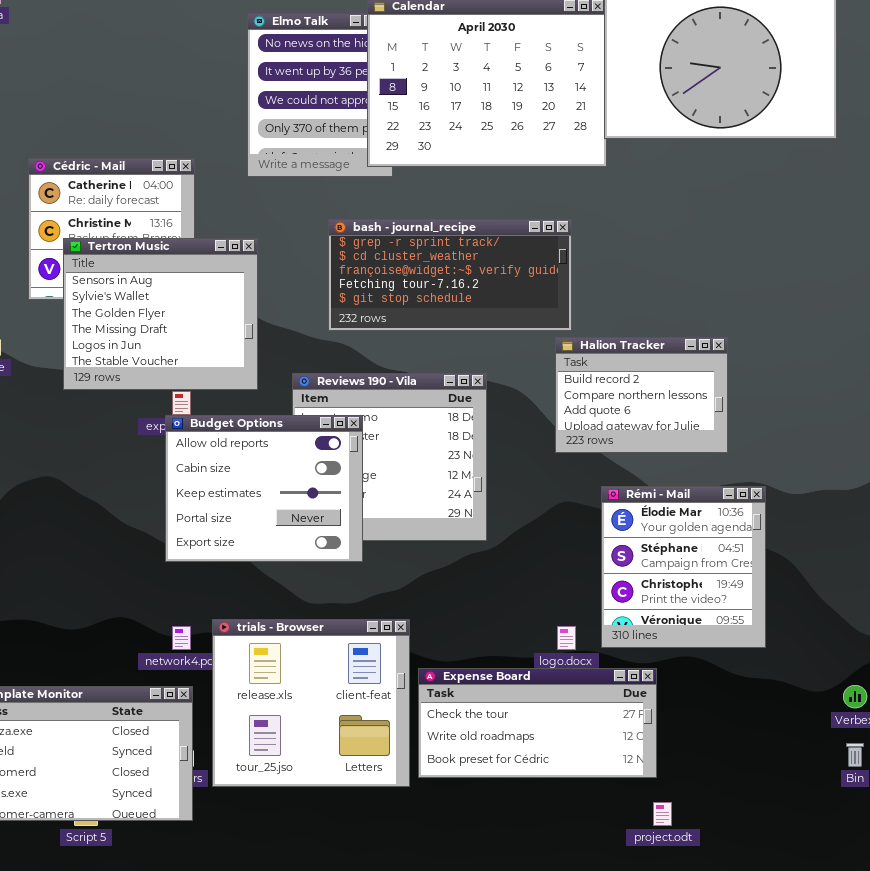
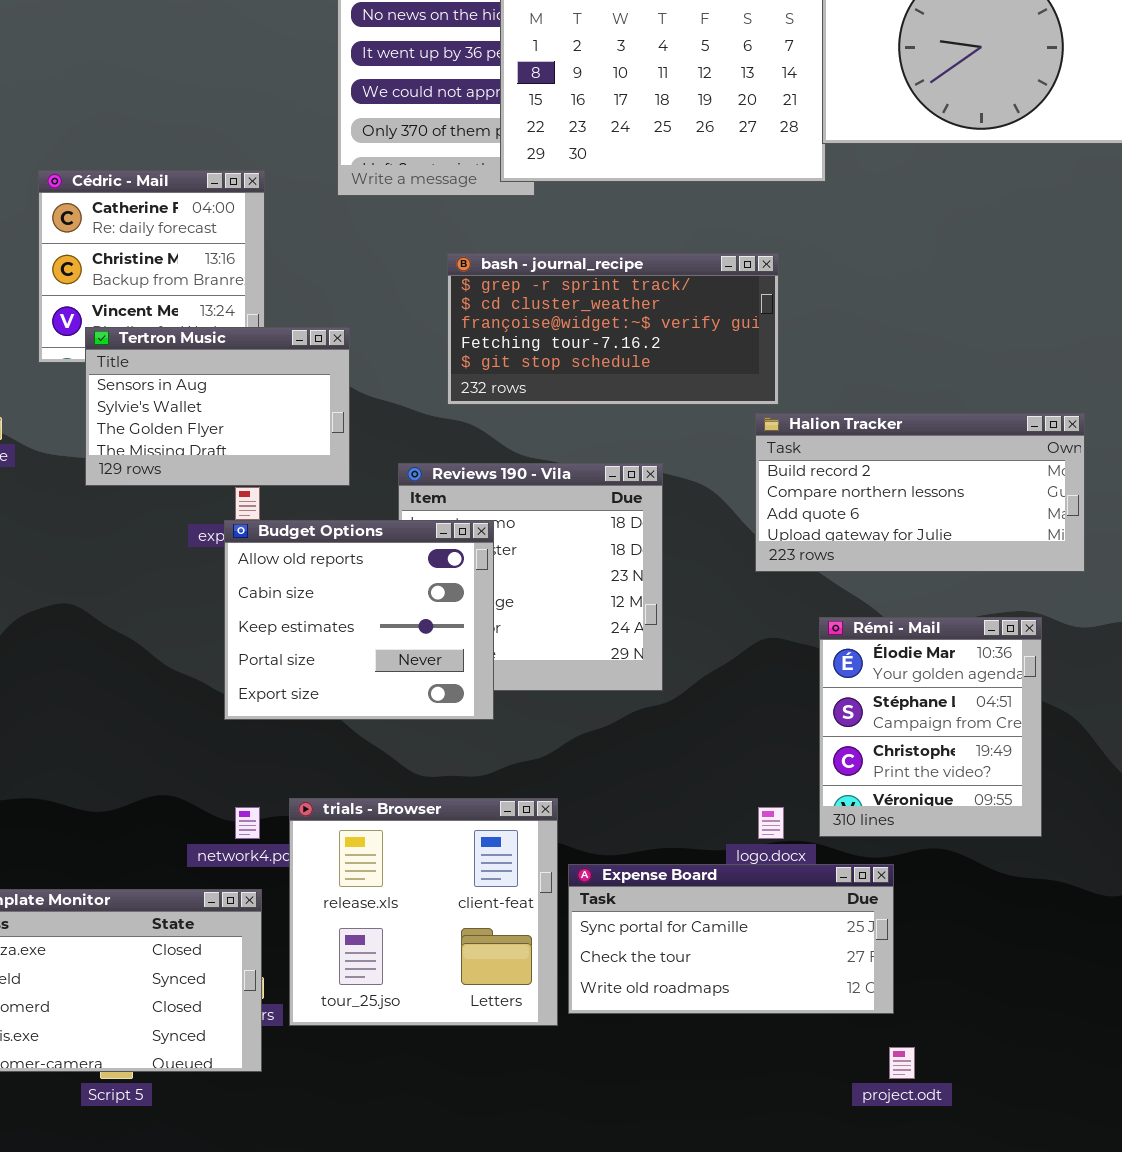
Tertron Music: [63,238,258,390] -> [85,327,350,486], resized
Halion Tracker: [555,337,728,453] -> [755,413,1085,572], resized
Expense Board: [418,668,657,778] -> [568,864,894,1014], scrolled up 1 row

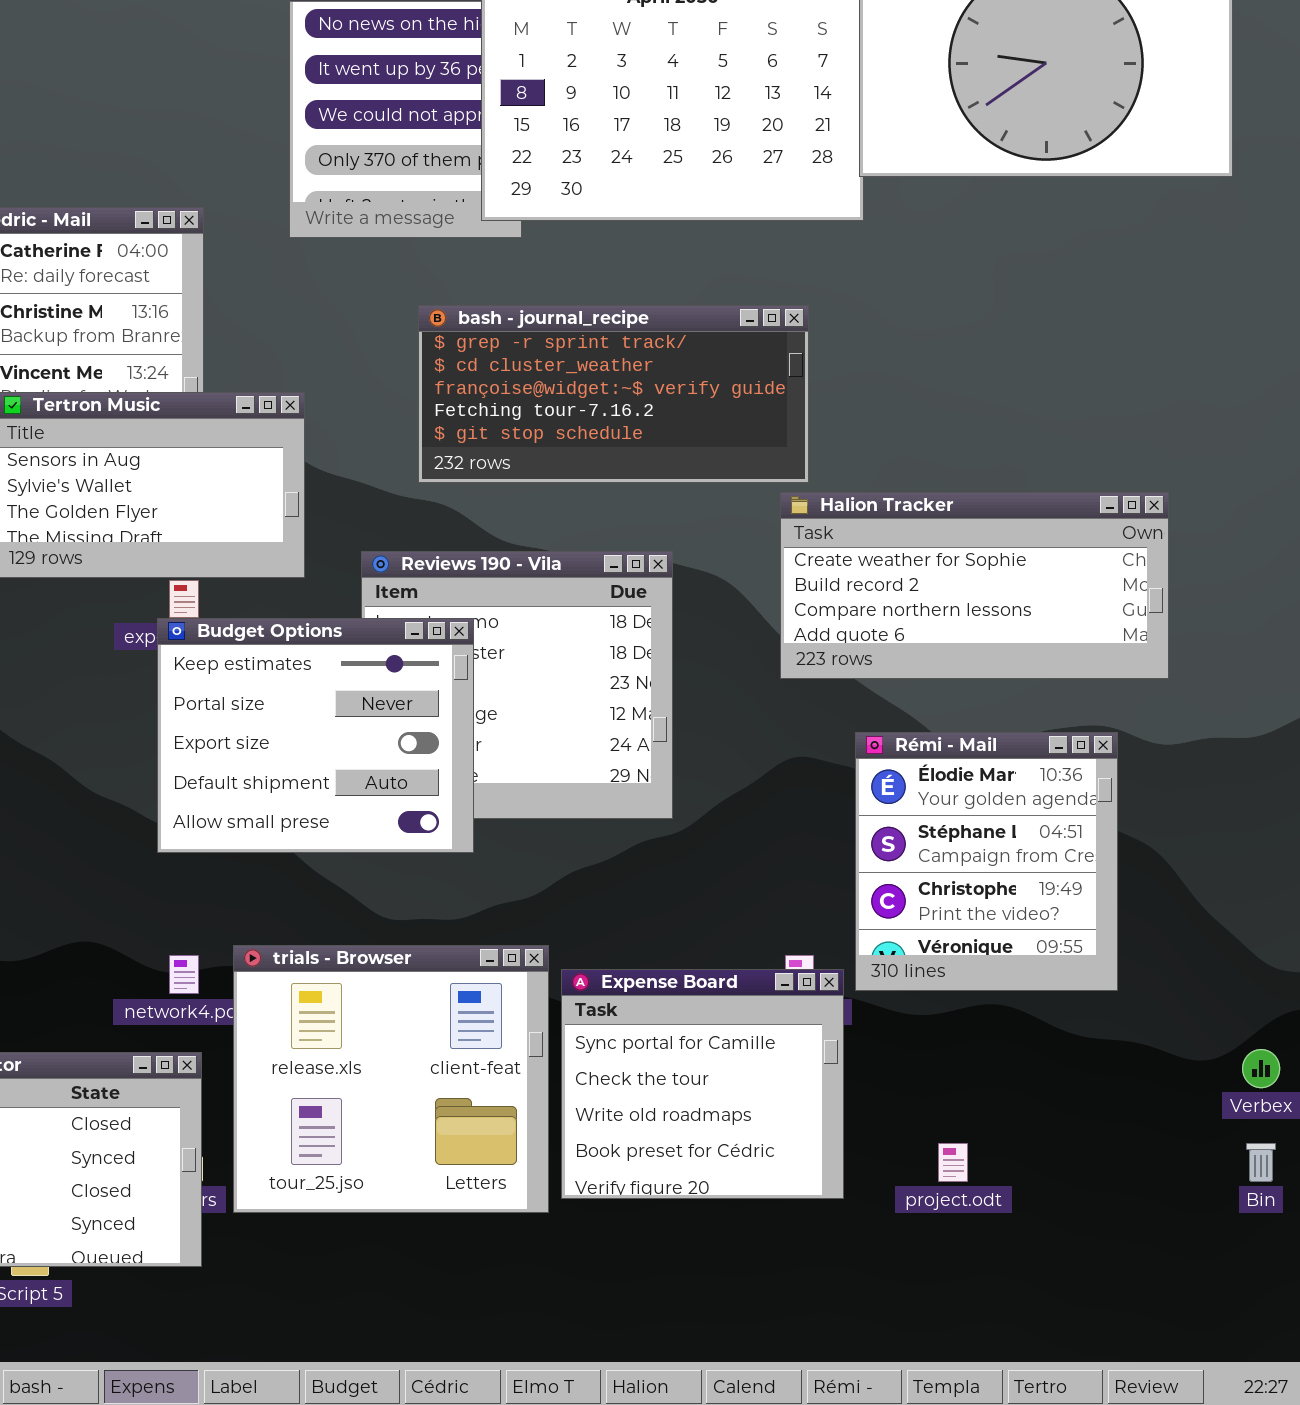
Halion Tracker: [755,413,1085,572] -> [780,492,1169,679], scrolled up 1 row
Budget Options: [224,520,494,720] -> [157,618,474,853], scrolled down 2 rows
Expense Board: [568,864,894,1014] -> [561,969,844,1199], resized
project.odt: [889,1047,915,1079] -> [938,1143,968,1182], moved

